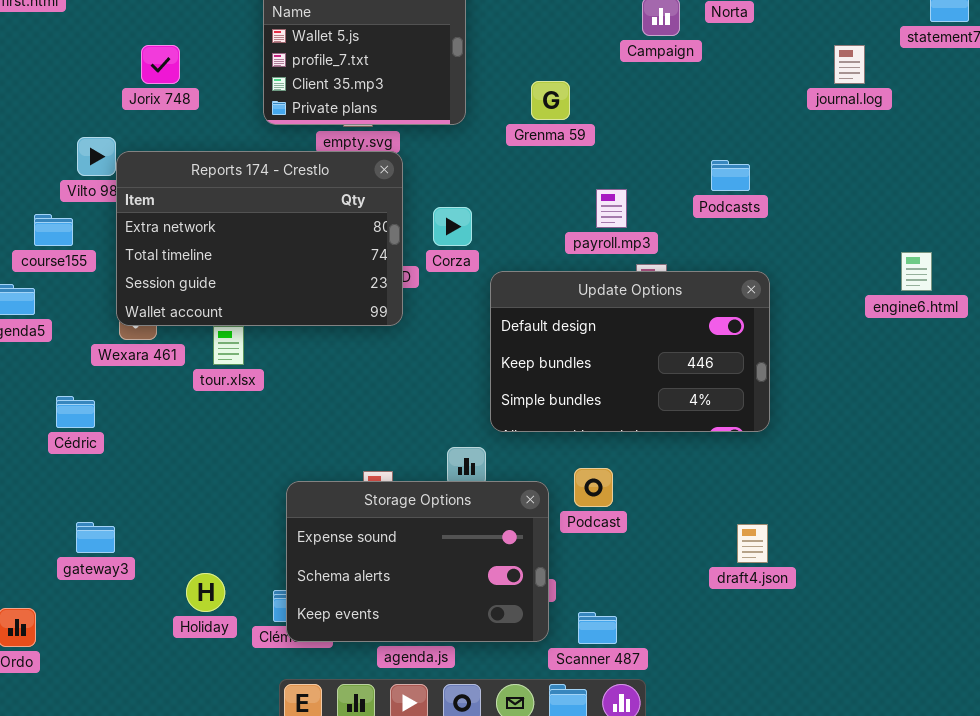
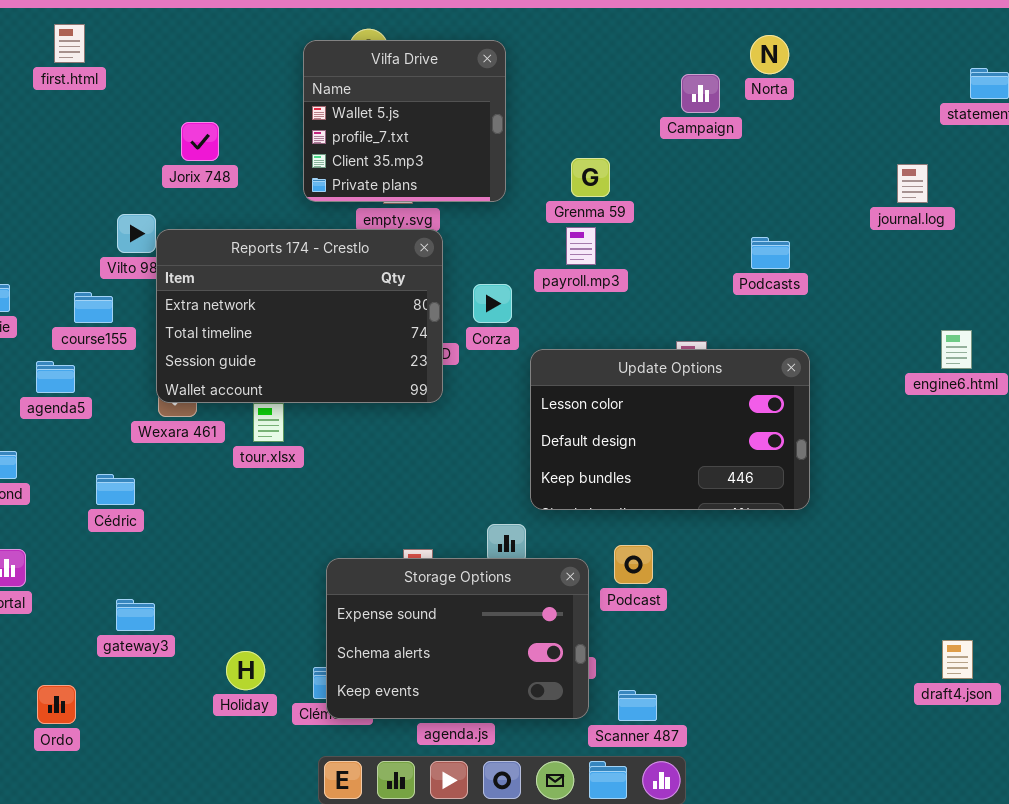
journal.log: [834,45,865,84] -> [897,164,928,203], moved
payroll.mp3: [596,189,627,228] -> [566,227,596,265], moved
Update Options: [490,271,770,432] -> [530,349,810,510], scrolled up 1 row
draft4.json: [737,524,768,563] -> [942,640,973,679], moved

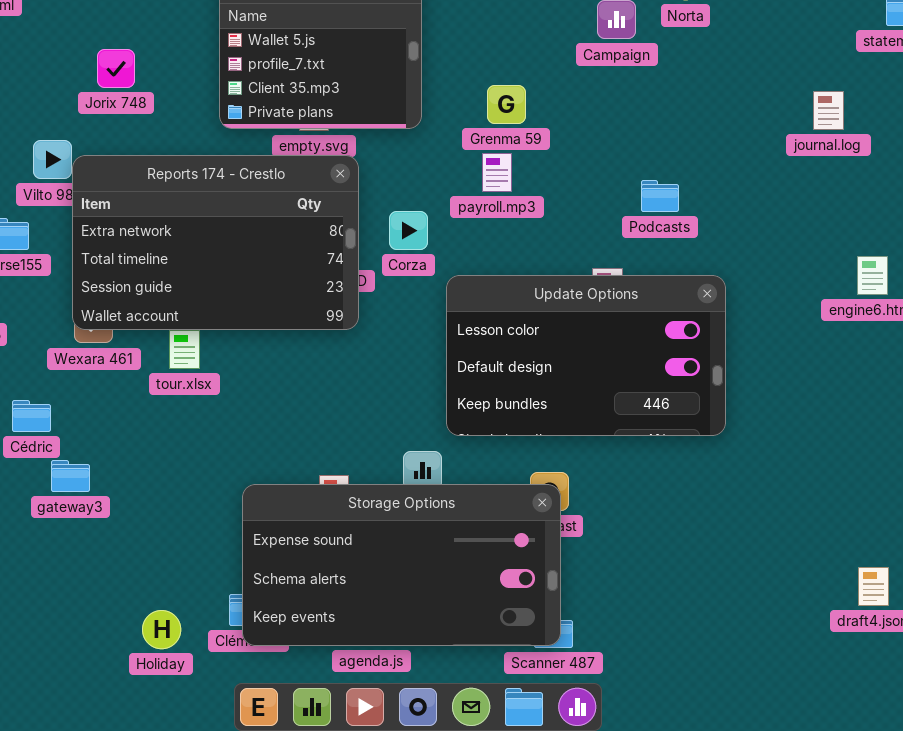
Podcasts: [751,237,790,269] -> [641,180,679,212], moved
Storage Options: [326,558,589,719] -> [242,484,561,646], resized
gateway3: [116,599,155,631] -> [51,460,90,492], moved
Holiday: [226,651,265,690] -> [142,610,181,649], moved

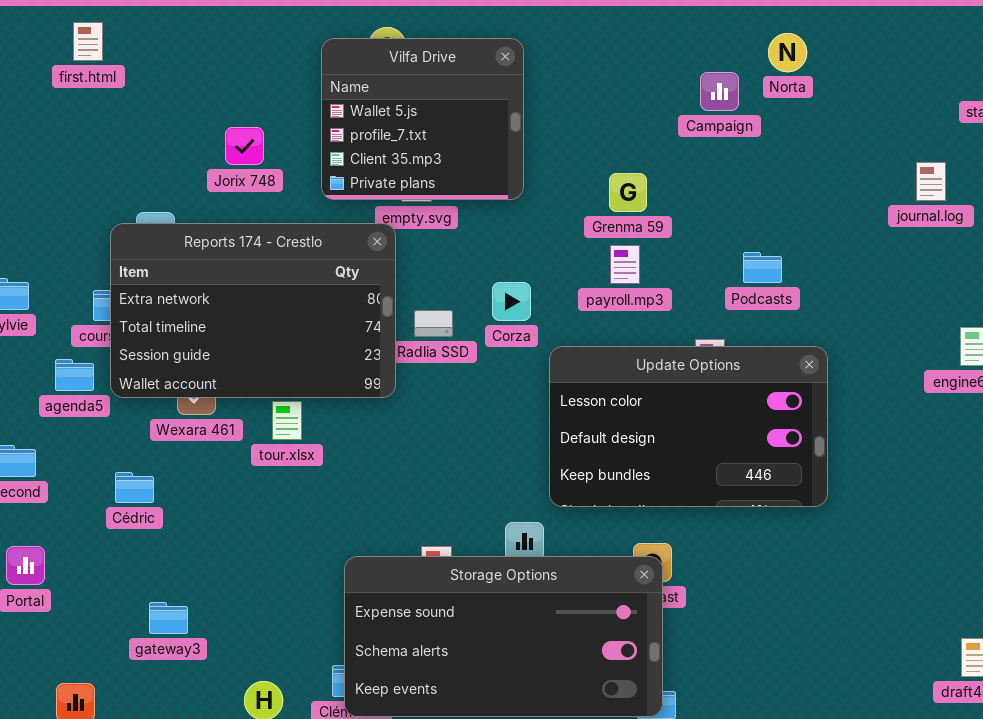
Jorix 748: [97,49,135,88] -> [225,127,264,165], moved
Grenma 59: [487,85,526,124] -> [609,173,647,212], moved
payroll.mp3: [482,153,512,192] -> [610,245,640,284], moved
Reports 174 - Crestlo: [72,155,359,330] -> [110,223,396,398], moved
gateway3: [51,460,90,492] -> [149,602,188,634], moved

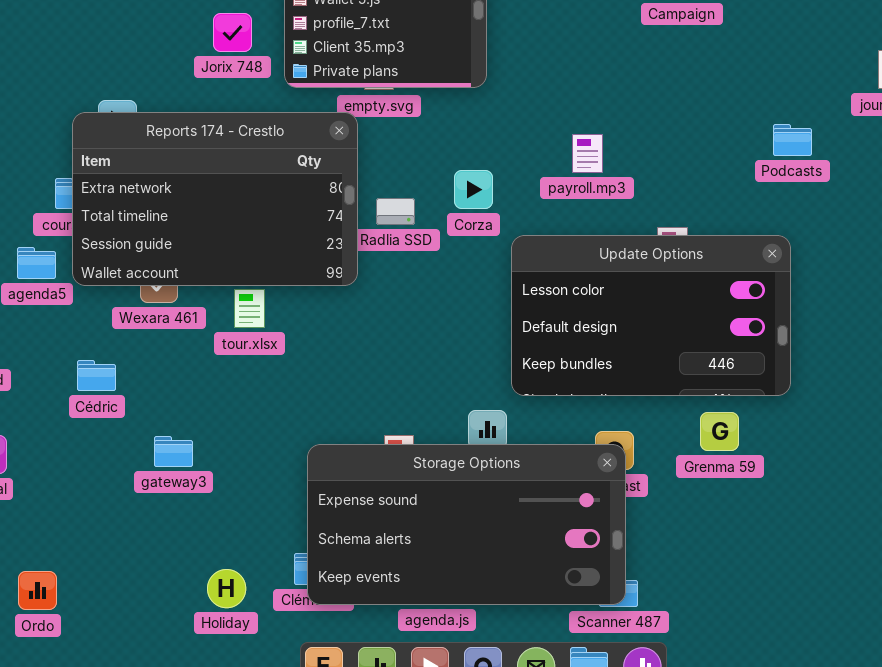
Jorix 748: [225,127,264,165] -> [213,13,252,52], moved
Grenma 59: [609,173,647,212] -> [700,412,739,451], moved
Podcasts: [743,252,782,283] -> [773,124,812,156], moved
gateway3: [149,602,188,634] -> [154,436,193,467], moved

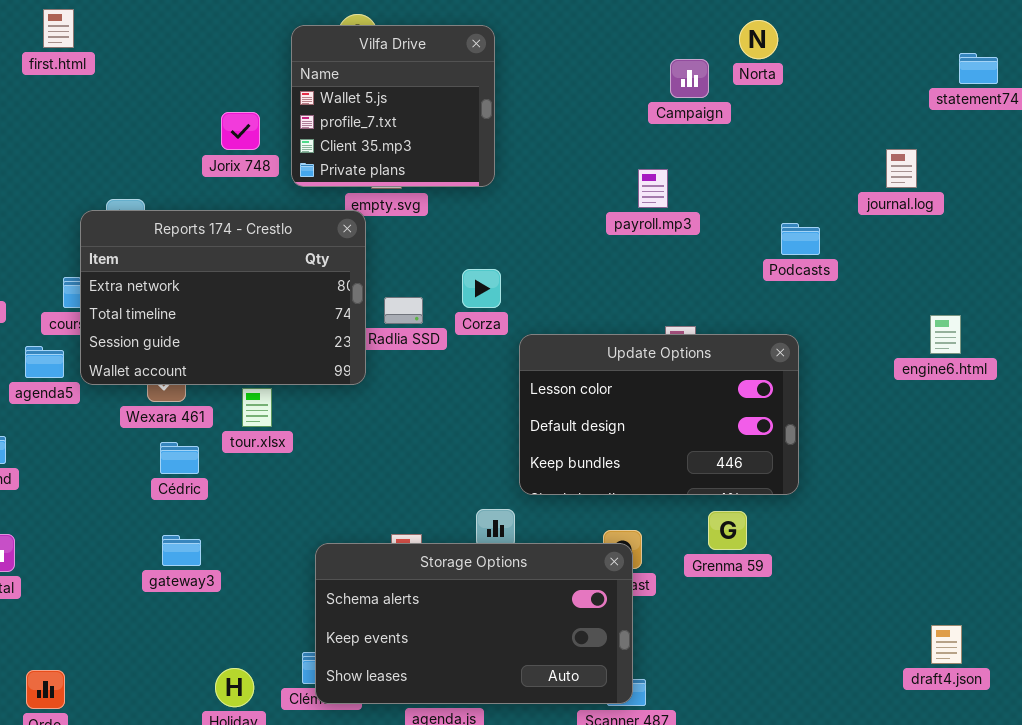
payroll.mp3: [572,134,603,173] -> [638,169,668,208], moved
Cédric: [77,360,116,391] -> [160,442,199,474], moved
Storage Options: [307,444,626,605] -> [315,543,633,704], scrolled down 1 row

